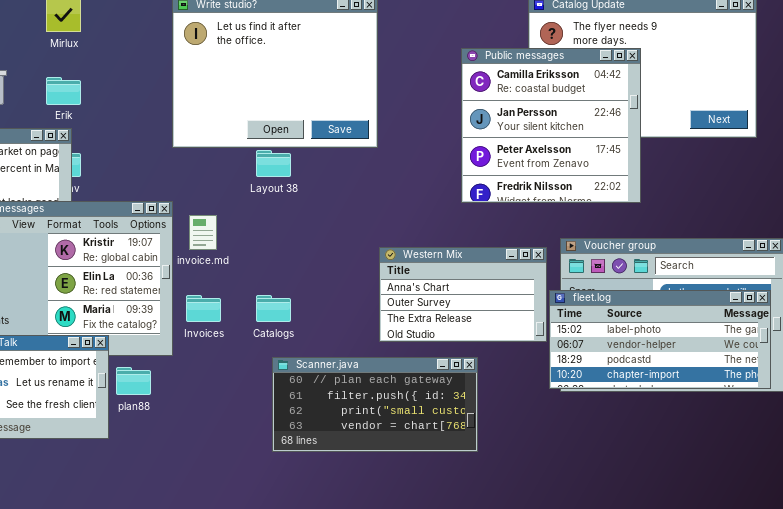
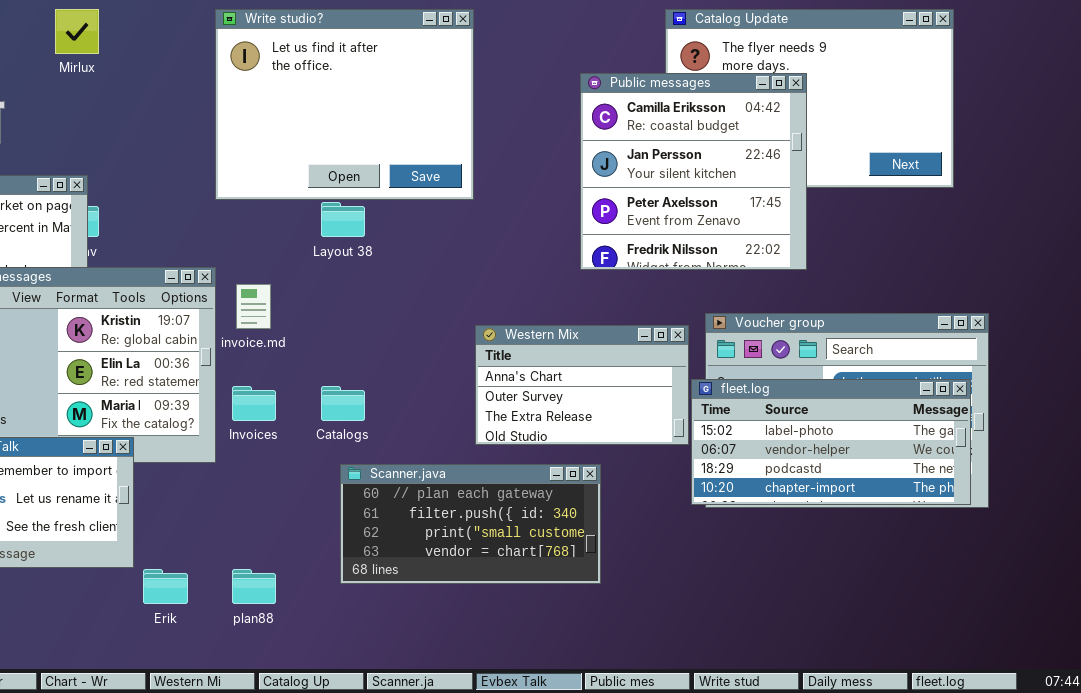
Erik: [46,77,81,105] -> [143,569,188,604], moved
plan88: [116,367,151,395] -> [232,569,276,604], moved

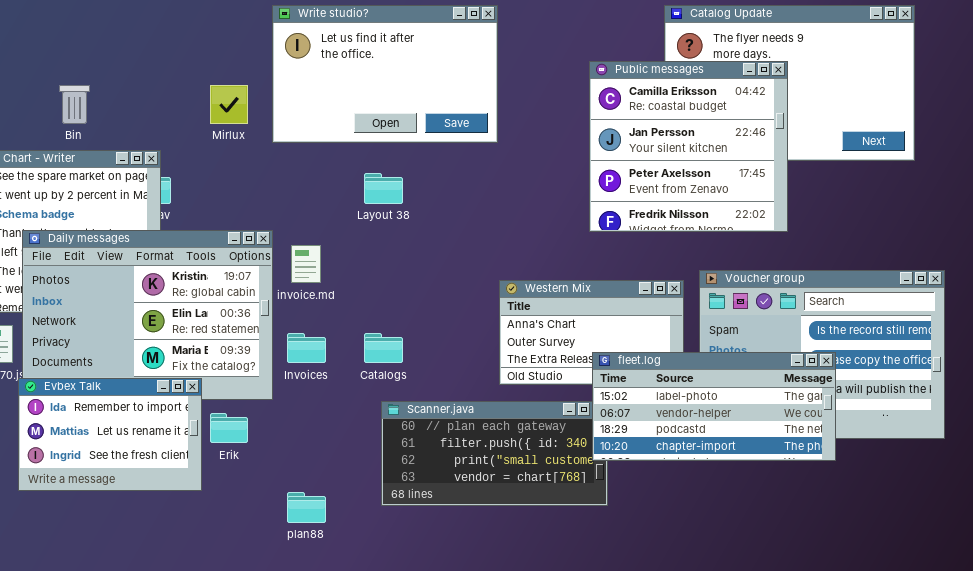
Mirlux: [55,9,99,54] -> [210,85,248,124], moved
Write studio?: [215,9,474,200] -> [272,5,498,143], resized
fleet.log: [691,379,971,505] -> [592,352,836,461], moved
Erik: [143,569,188,604] -> [210,413,248,443], moved

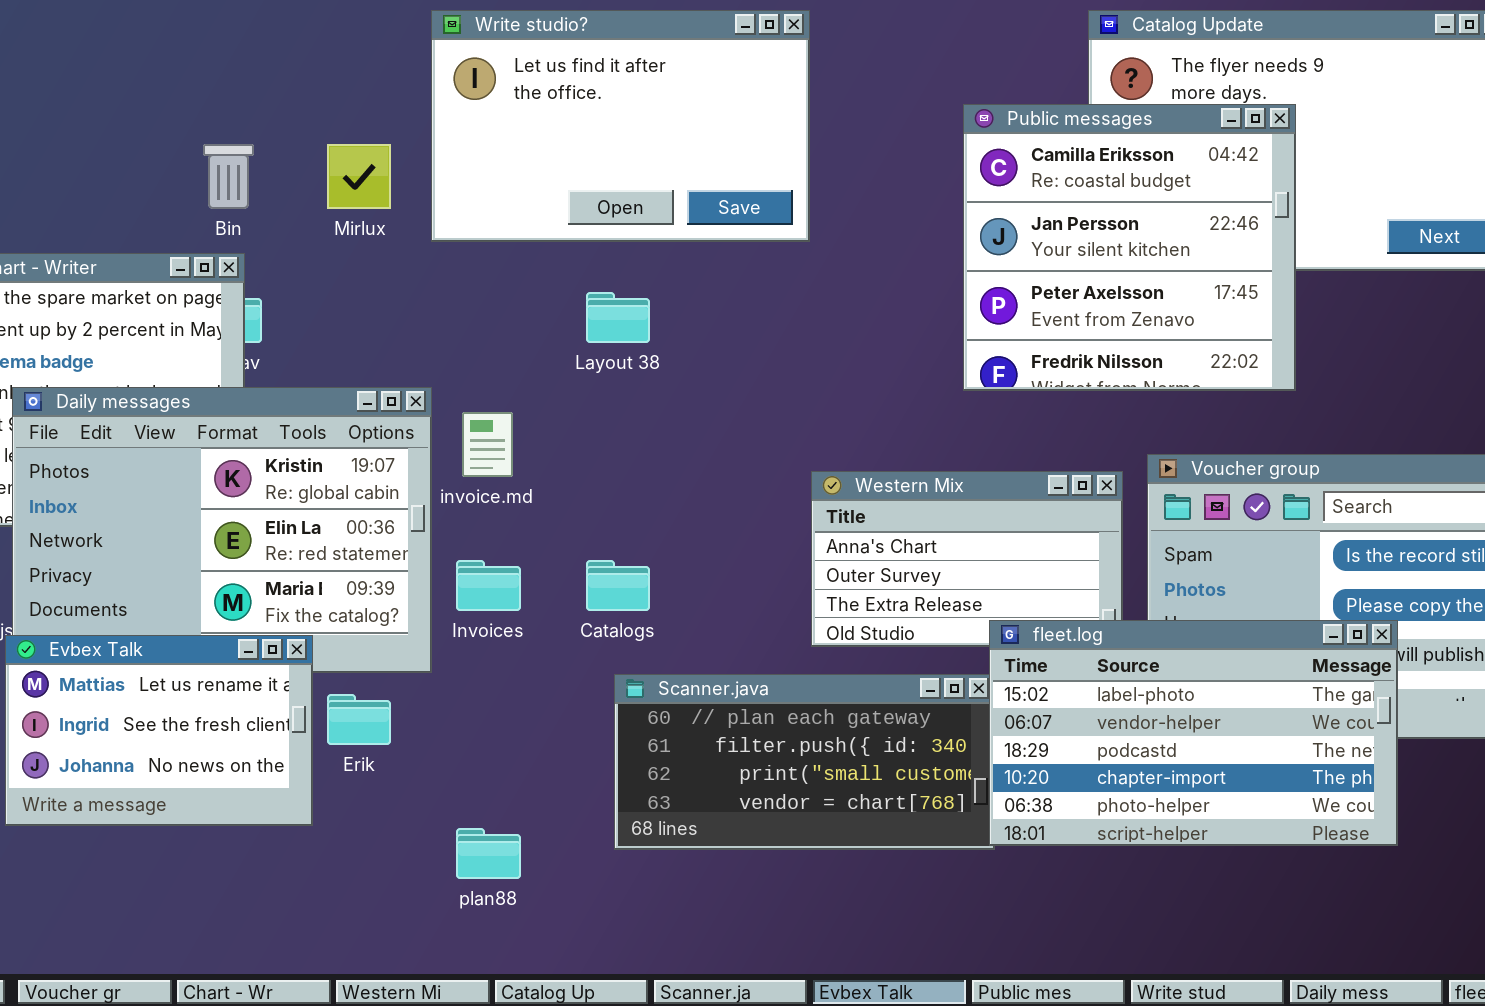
Bin: [59,85,90,124] -> [203,144,254,209], moved
fleet.log: [592,352,836,461] -> [989,620,1398,846], moved, resized
Evbex Talk: [18,378,202,491] -> [5,635,313,826], scrolled down 1 row

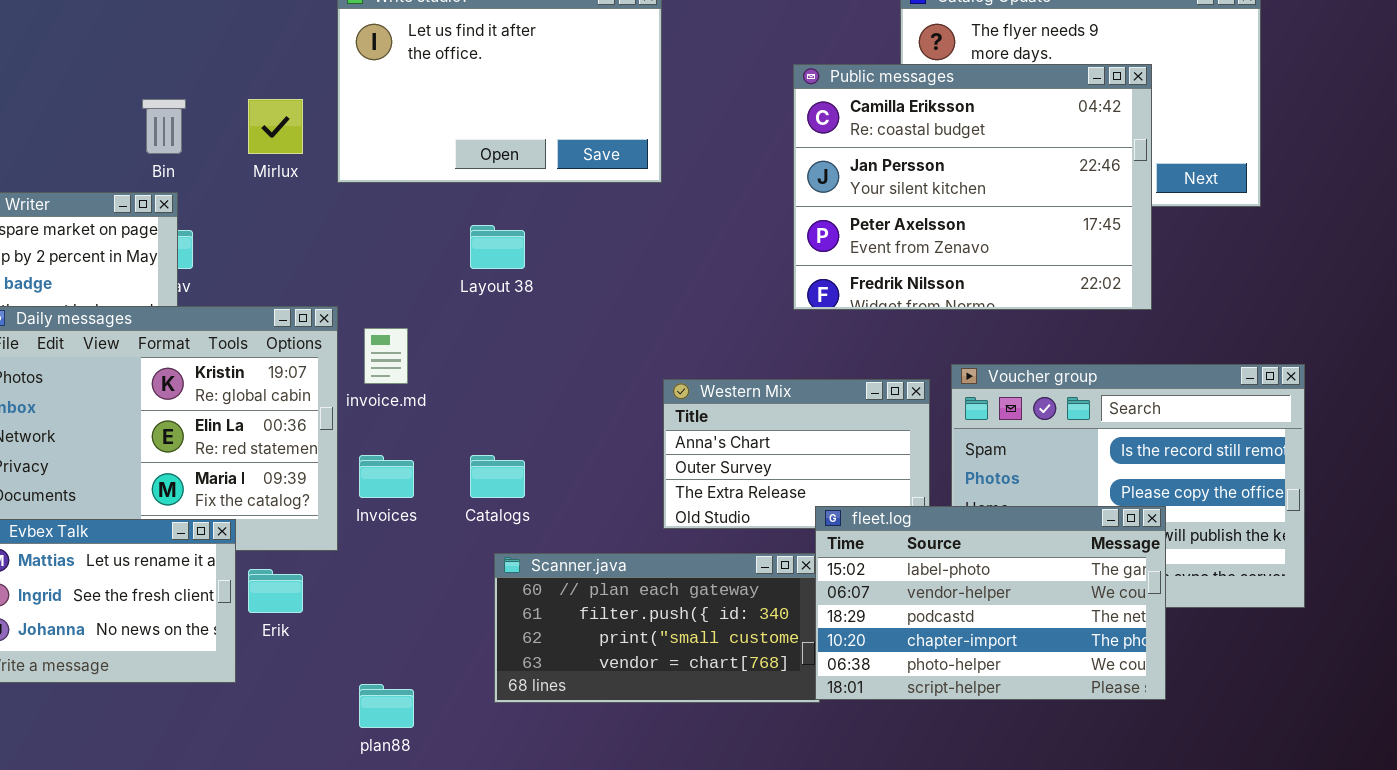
Public messages: [963,104,1296,391] -> [793,64,1152,310], resized

